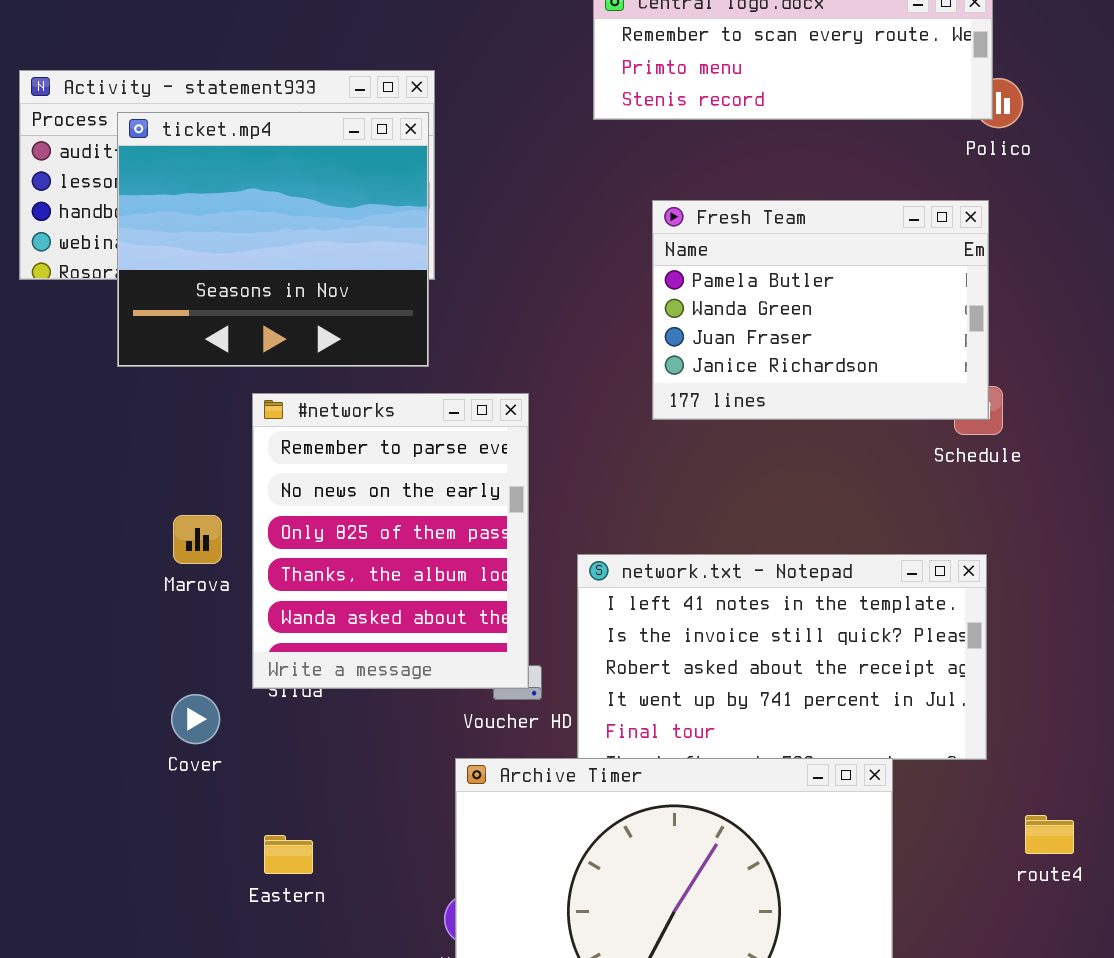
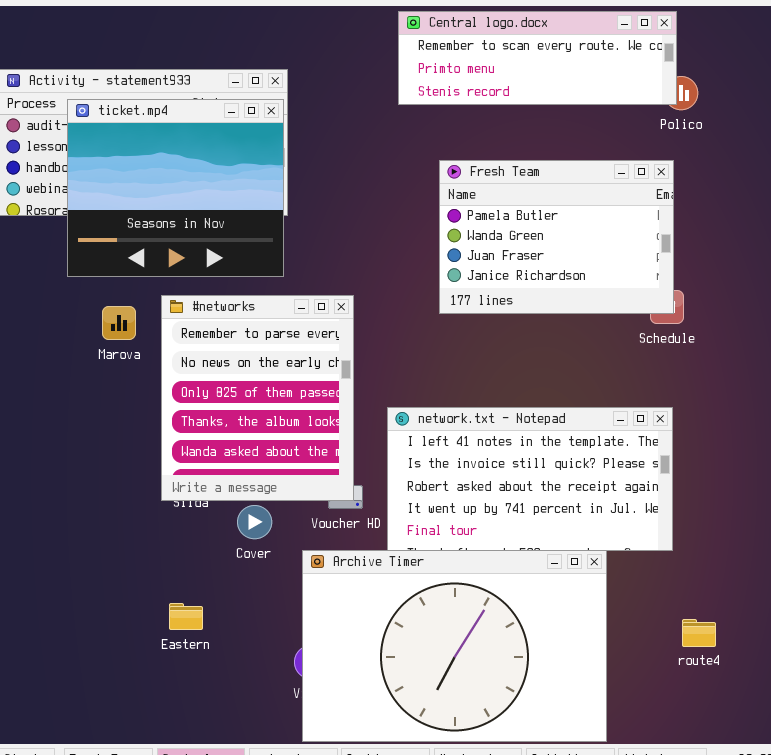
Marova: [173,515,222,564] -> [102,306,136,340], moved
Cover: [171,694,220,744] -> [237,505,272,539], moved
route4: [1025,815,1074,854] -> [682,619,716,647], moved

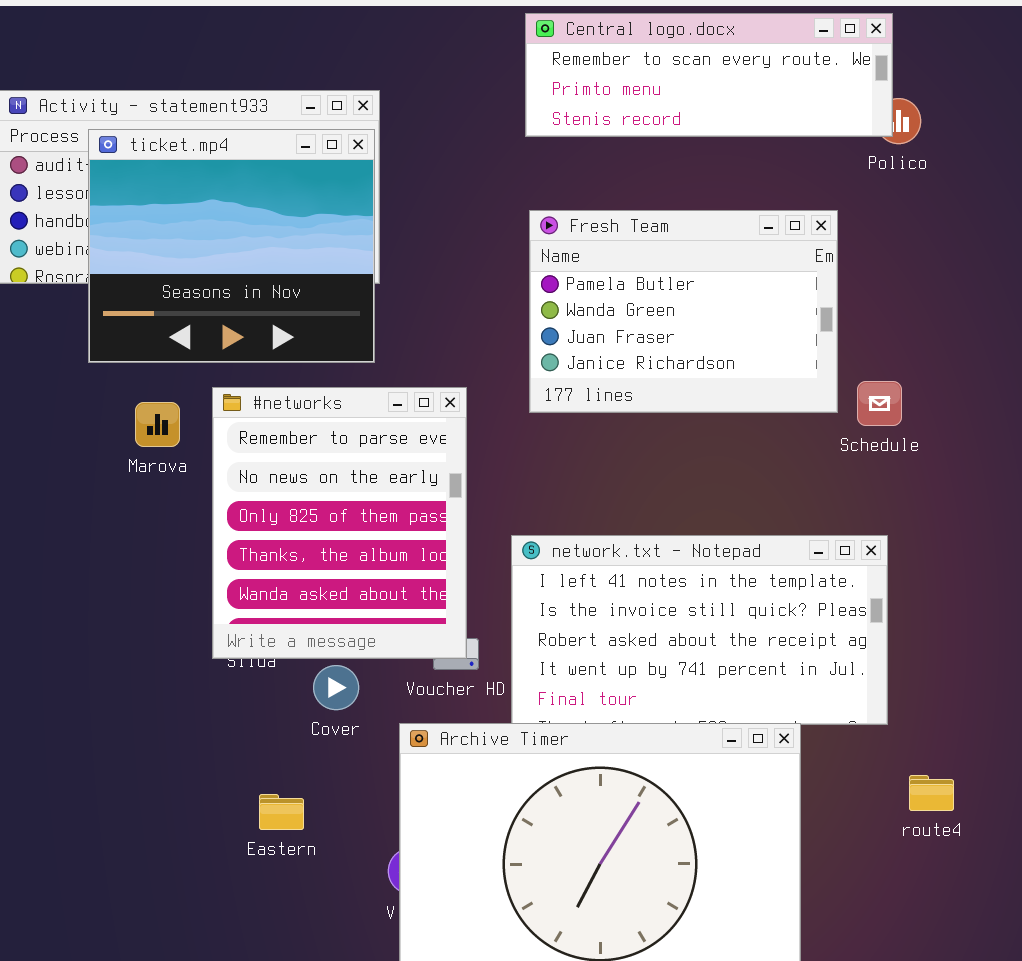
Fresh Team: [439,160,674,314] -> [529,210,838,413], moved
Eastern: [169,603,203,630] -> [259,794,304,830], moved
route4: [682,619,716,647] -> [909,775,954,811], moved

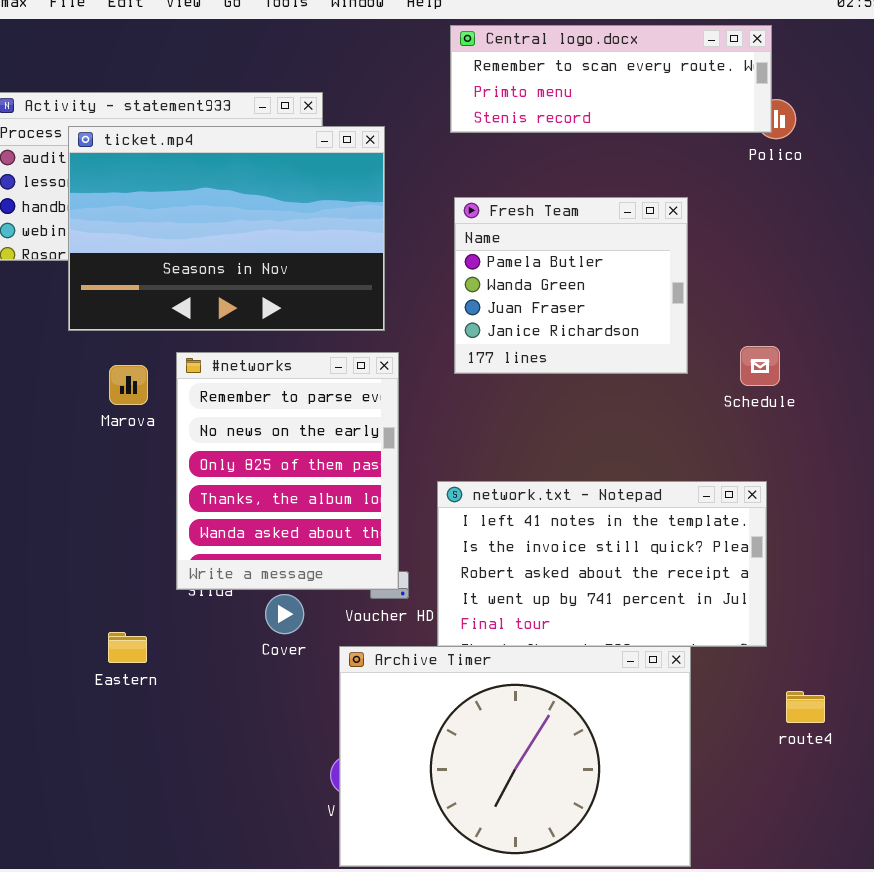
ticket.mp4: [88,129,375,363] -> [68,126,385,331], resized
Fresh Team: [529,210,838,413] -> [454,197,688,374], resized
Eastern: [259,794,304,830] -> [108,632,147,663], moved

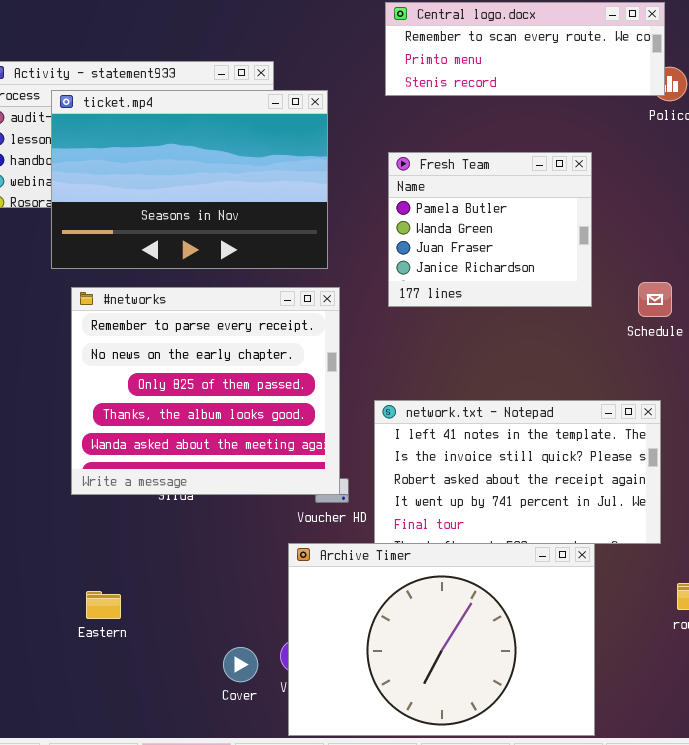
#networks: [176,352,399,590] -> [71,287,340,495], resized
Cover: [265,594,304,634] -> [223,647,258,682], moved
Eastern: [108,632,147,663] -> [86,591,121,619], moved

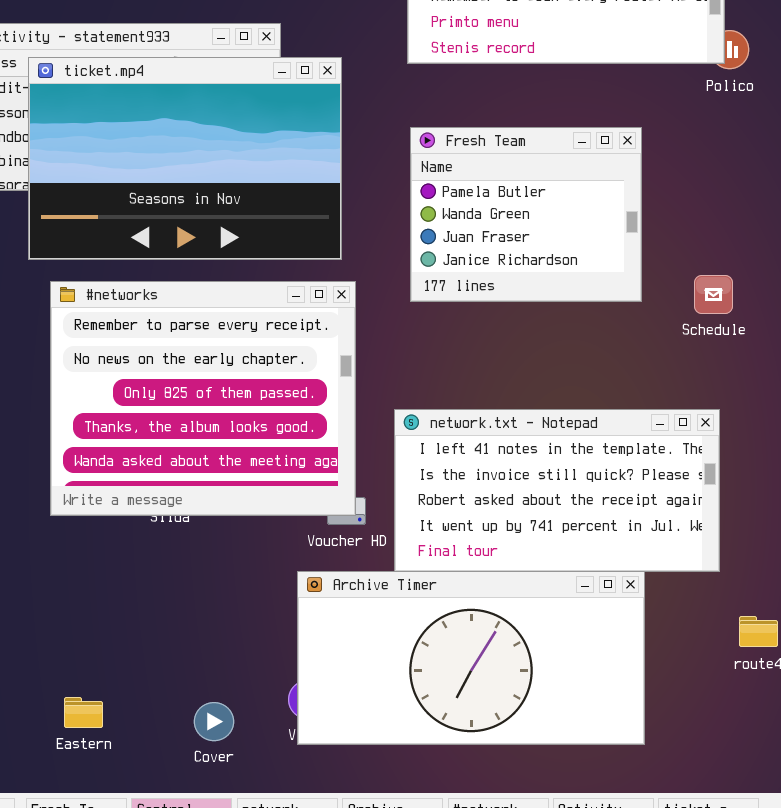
Archive Timer: [288,543,595,736] -> [297,571,645,745], resized
Eastern: [86,591,121,619] -> [64,697,103,728], moved
Cover: [223,647,258,682] -> [194,702,234,741], moved

